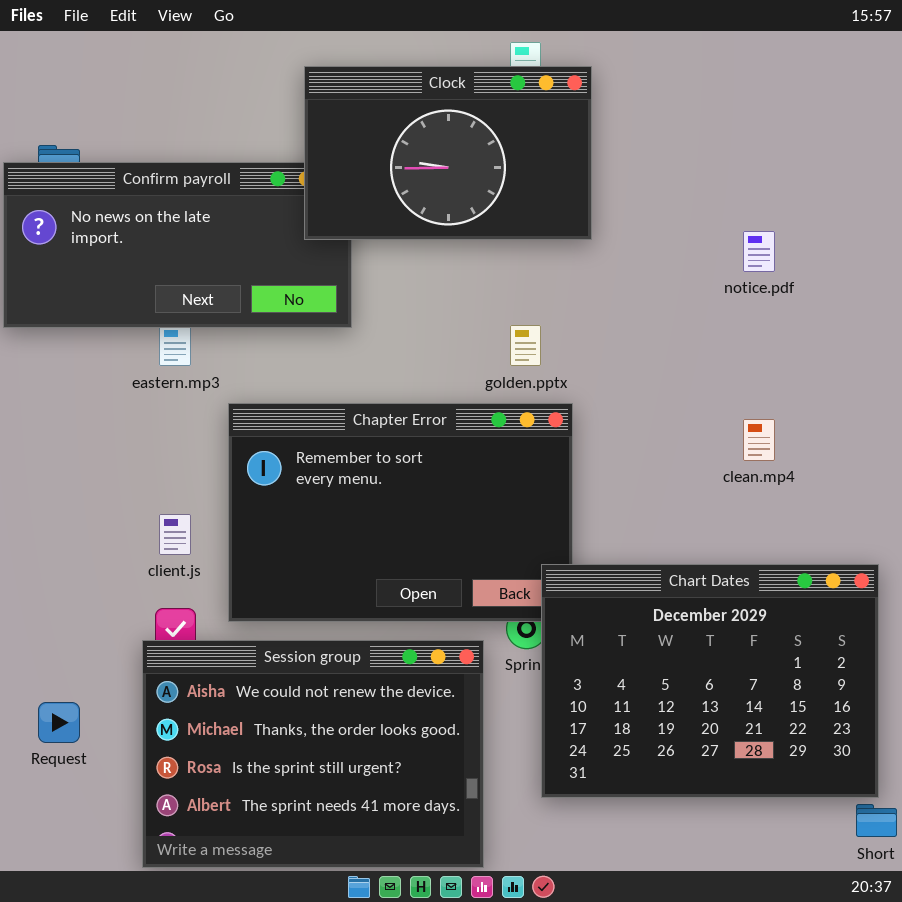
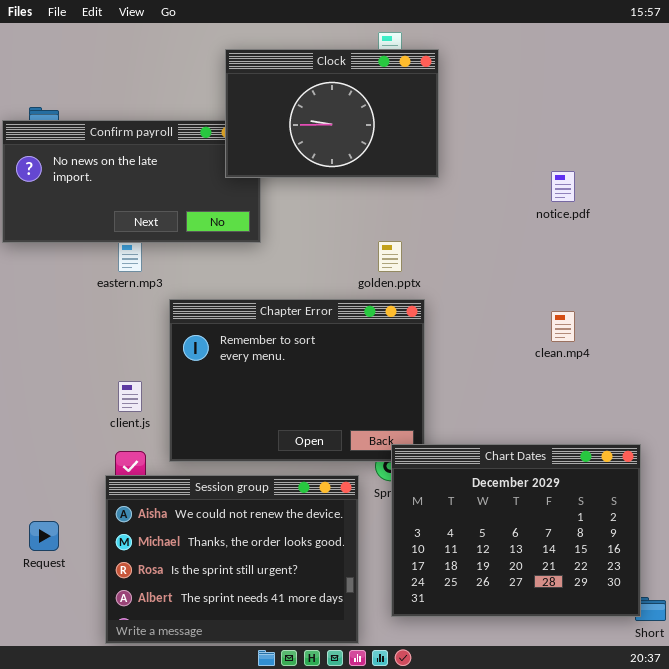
Chart Dates: [541,564,879,798] -> [391,444,641,617], moved

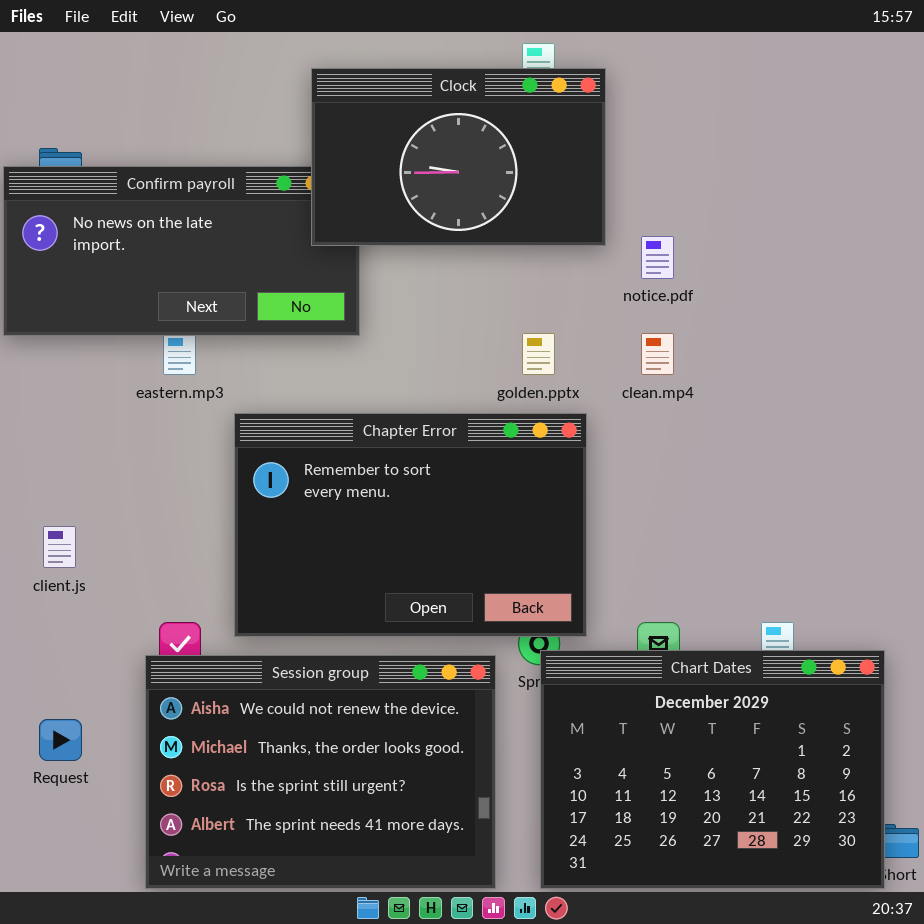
notice.pdf: [551,171,575,202] -> [641,236,674,279], moved
clean.mp4: [551,311,575,342] -> [641,333,674,375], moved
client.js: [118,381,142,412] -> [43,526,76,568], moved
Chart Dates: [391,444,641,617] -> [540,650,885,889], moved

